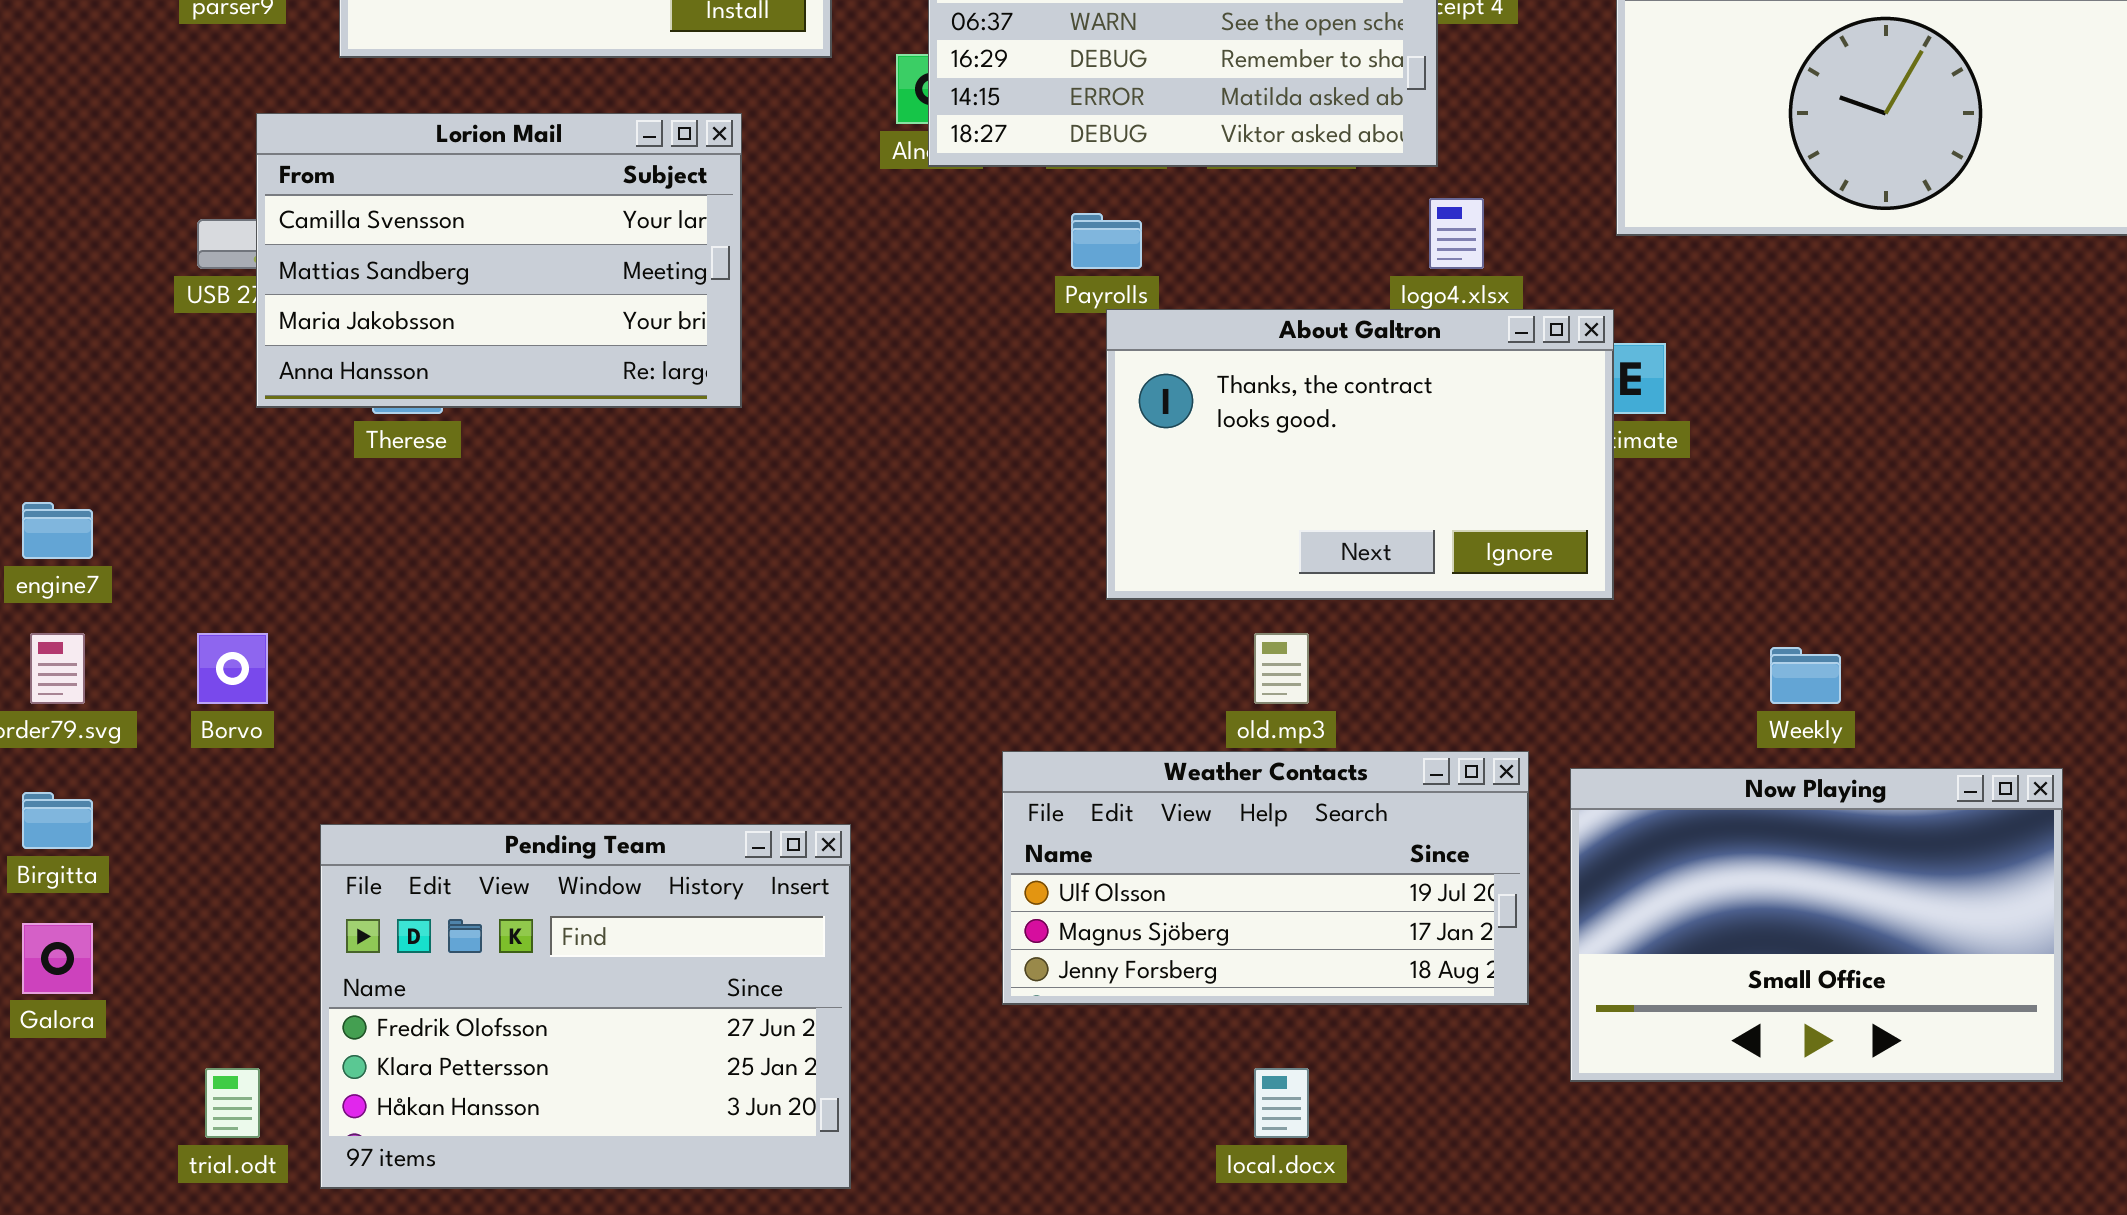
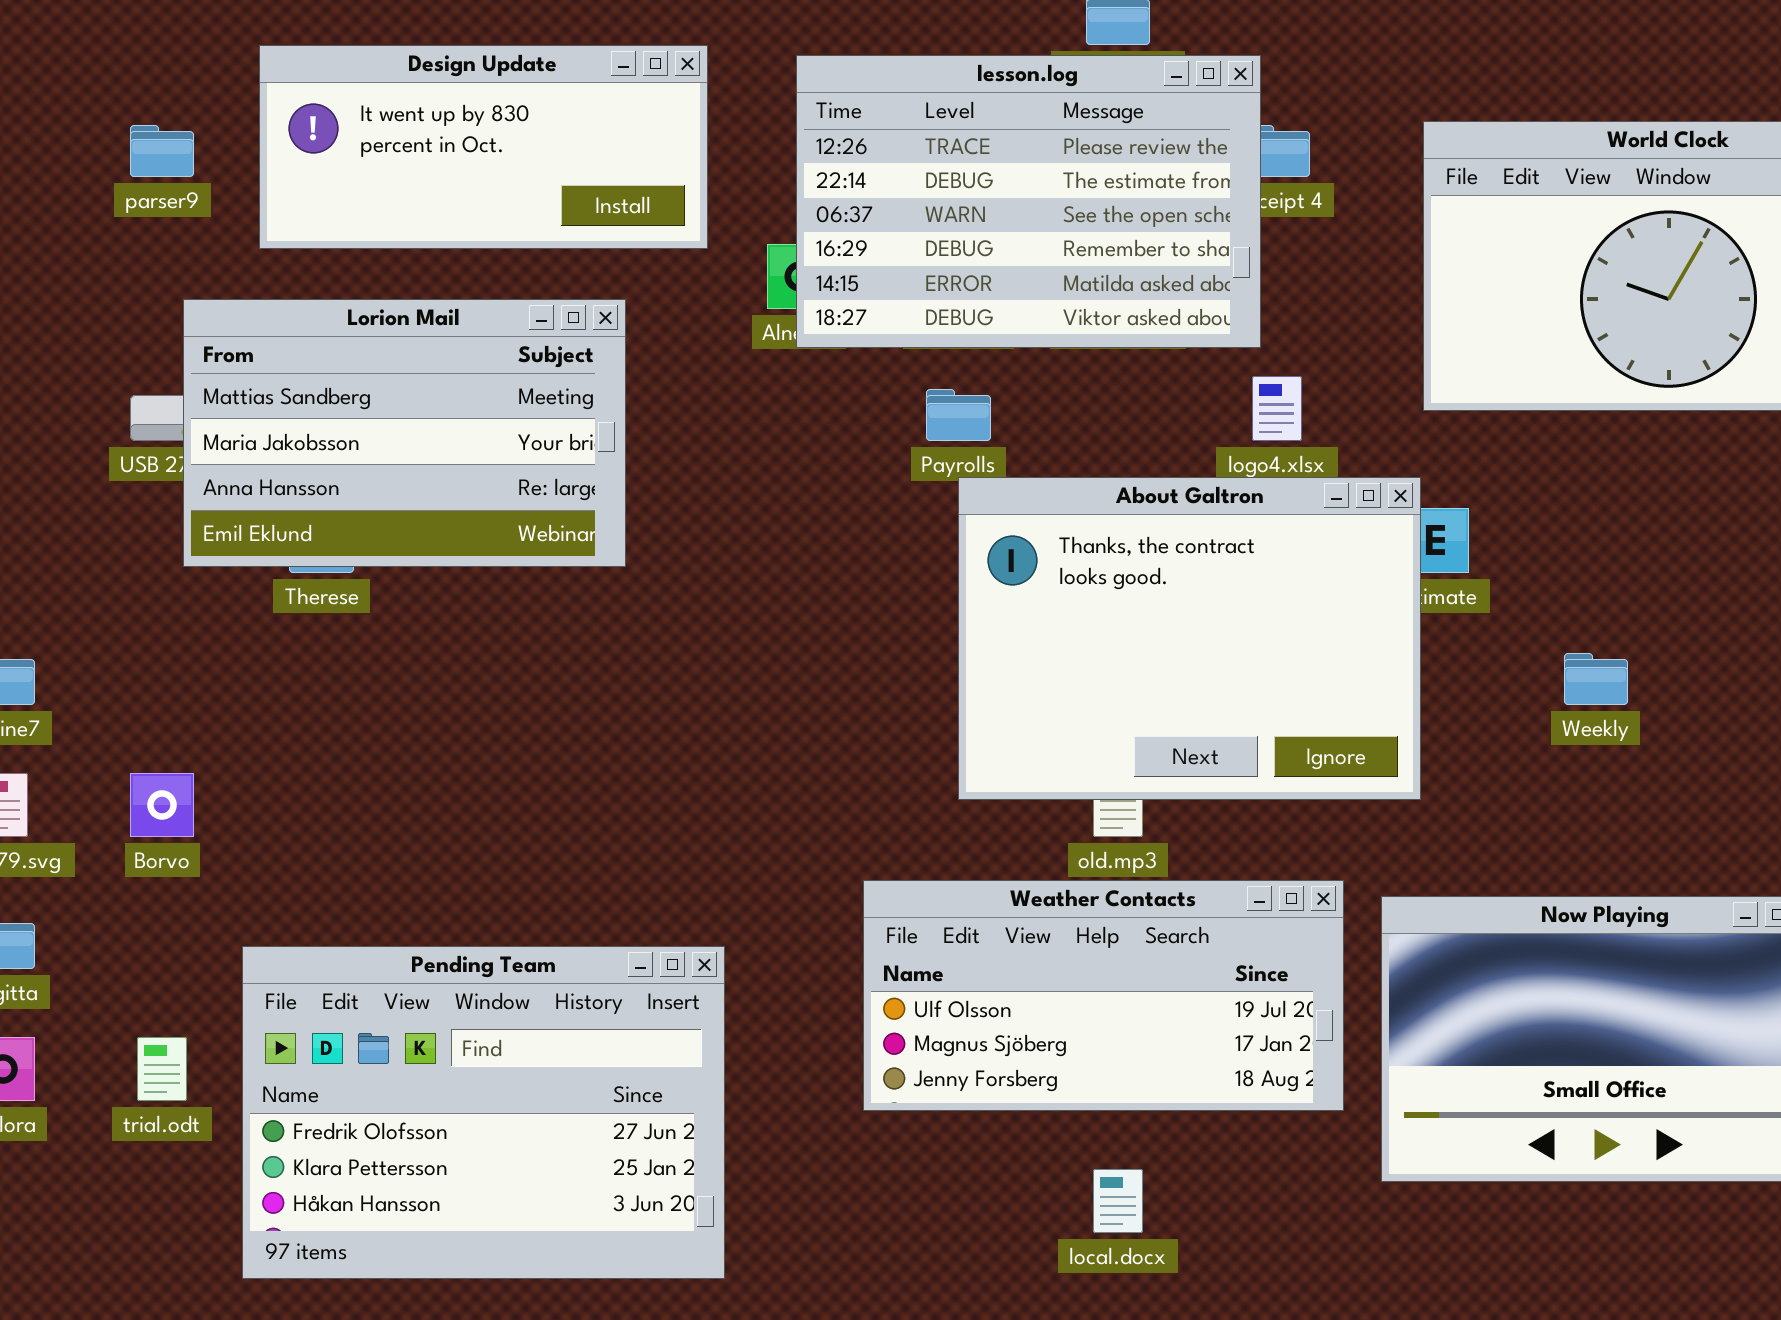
Lorion Mail: [256,113,742,408] -> [183,299,626,567], scrolled down 1 row
About Galtron: [1106,309,1614,600] -> [958,477,1421,800], resized
Weekly: [1770,647,1841,704] -> [1564,653,1628,705], moved
trial.odt: [205,1068,260,1138] -> [137,1037,187,1101], moved

